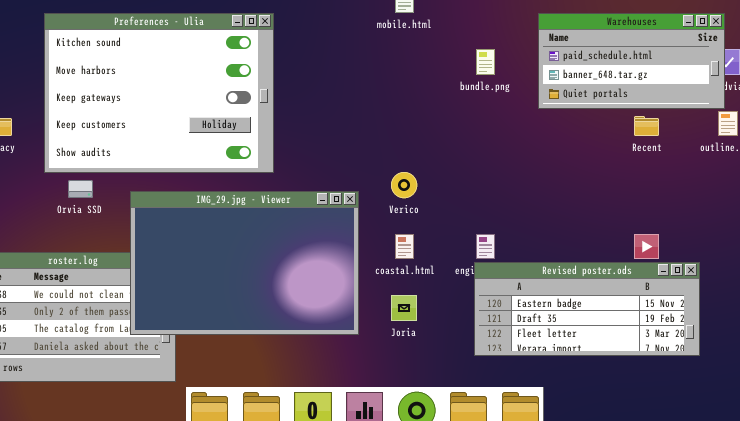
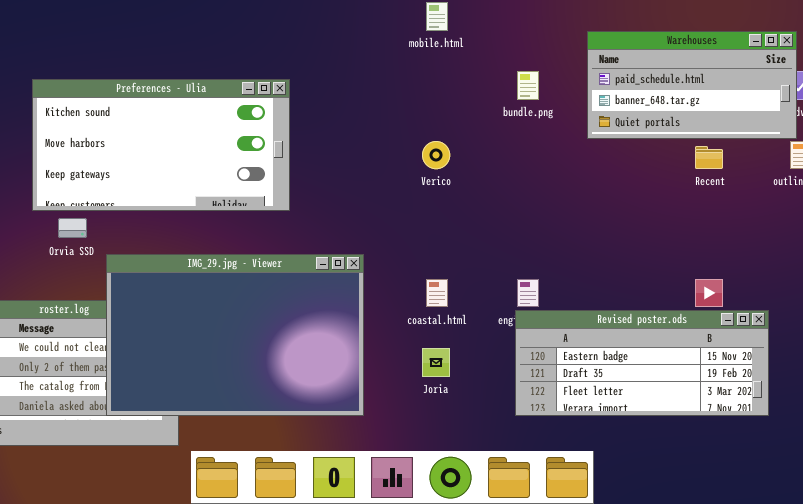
Preferences - Ulia: [44,13,274,173] -> [32,79,290,211], resized
Verico: [391,172,417,198] -> [422,141,450,169], moved
IMG_29.jpg - Viewer: [130,191,359,335] -> [106,254,364,416], moved

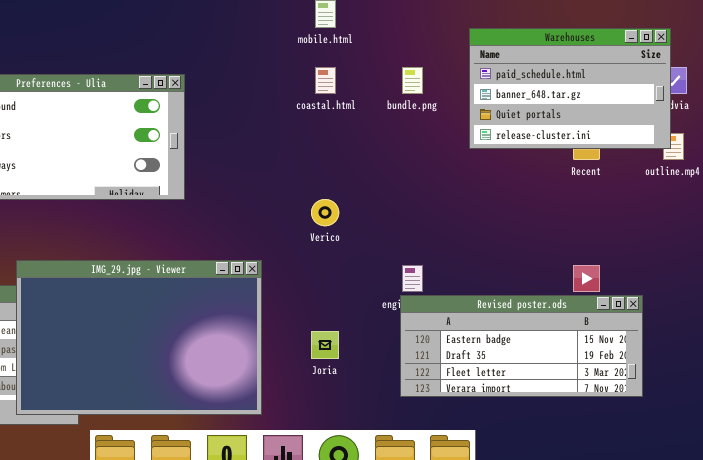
Warehouses: [587,31,797,139] -> [469,28,671,149], resized
Verico: [422,141,450,169] -> [311,199,339,226], moved
IMG_29.jpg - Viewer: [106,254,364,416] -> [16,260,262,415], moved
coastal.html: [426,279,448,307] -> [315,67,336,94], moved

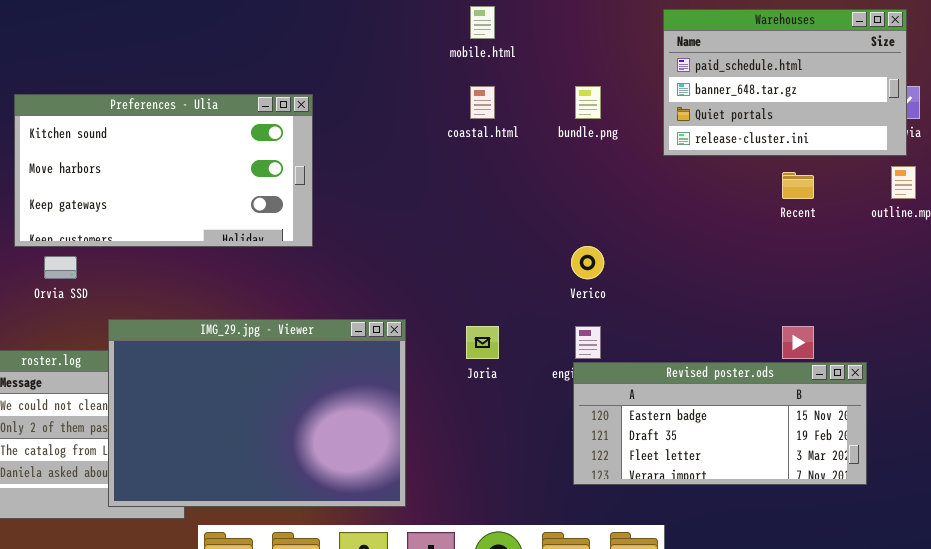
Warehouses: [469,28,671,149] -> [663,9,907,156], moved
Verico: [311,199,339,226] -> [571,246,604,279], moved
Joria: [311,331,339,359] -> [466,326,499,359], moved

